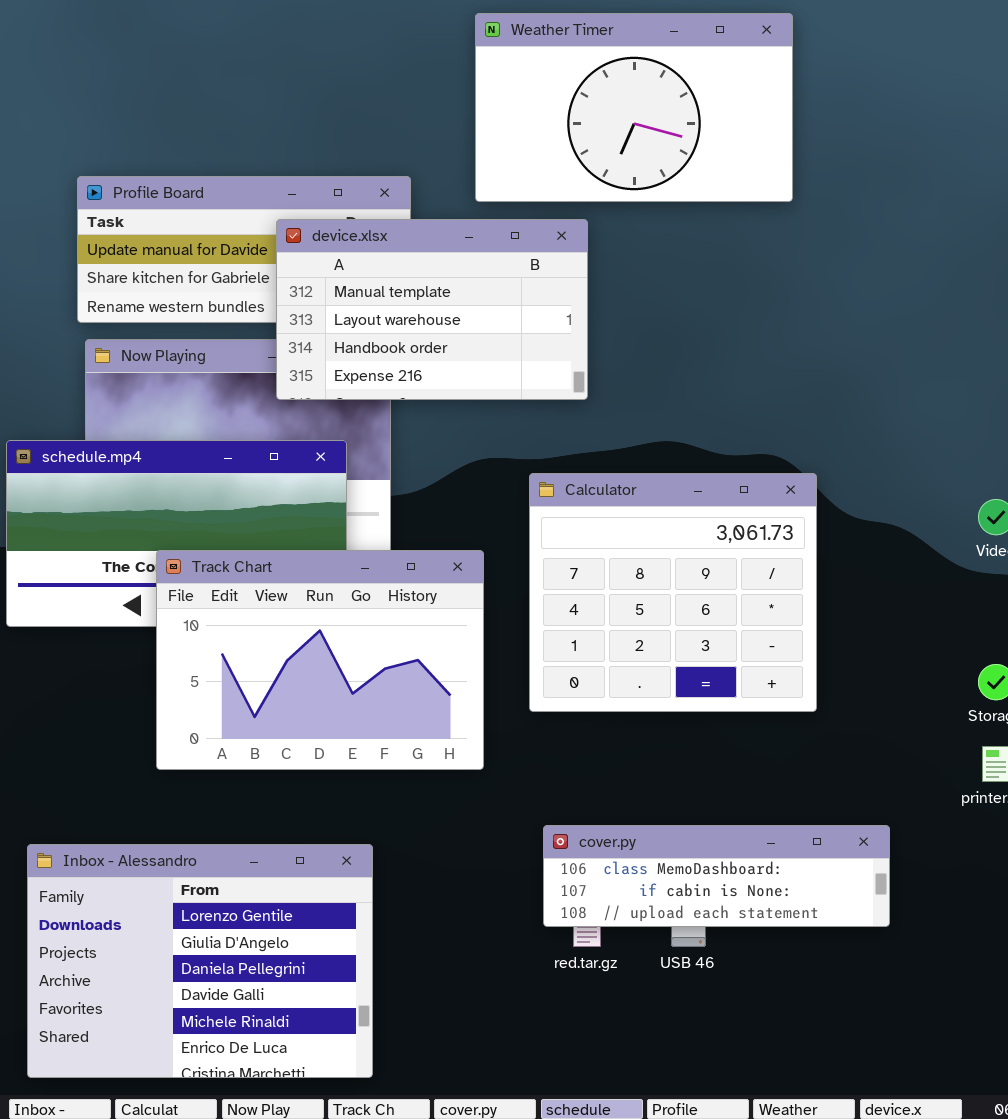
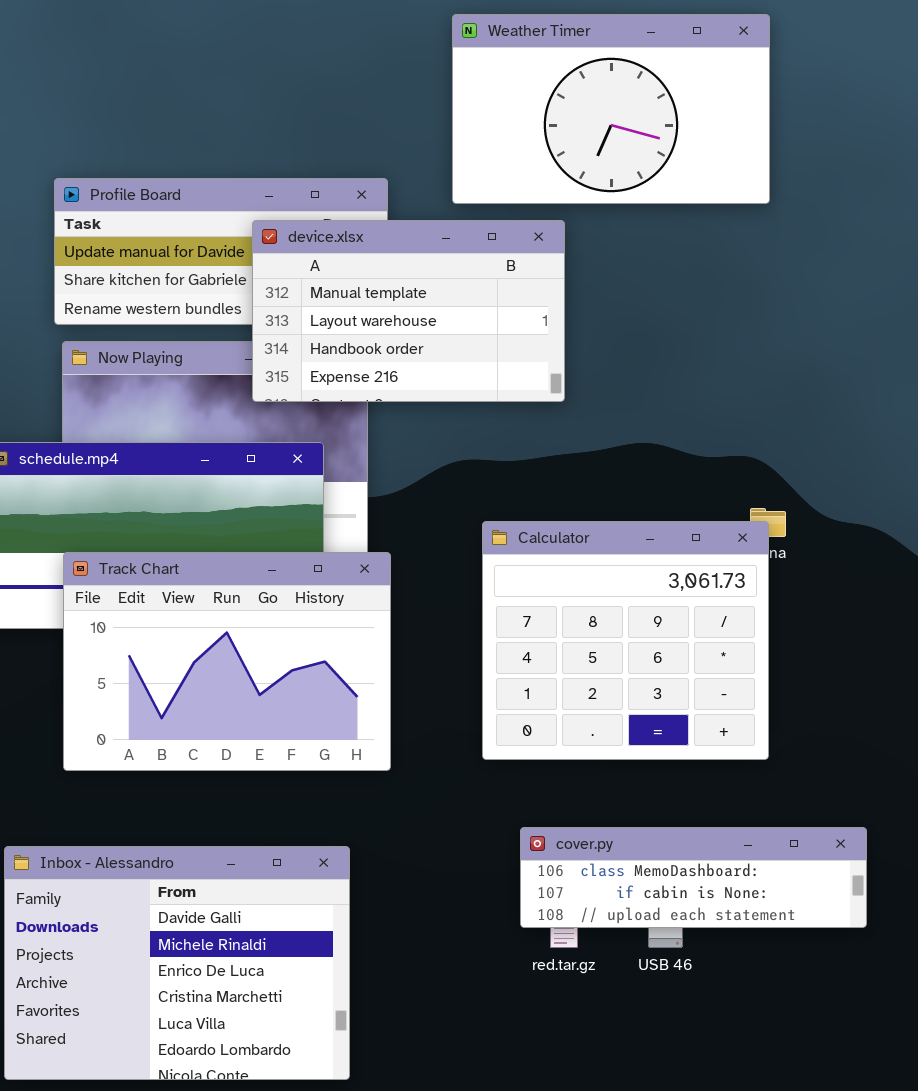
Calculator: [529,473,817,712] -> [482,521,769,760], moved
Track Chart: [156,550,484,770] -> [63,552,391,771], moved
Inbox - Alessandro: [27,844,373,1078] -> [4,846,350,1080], scrolled down 3 rows

